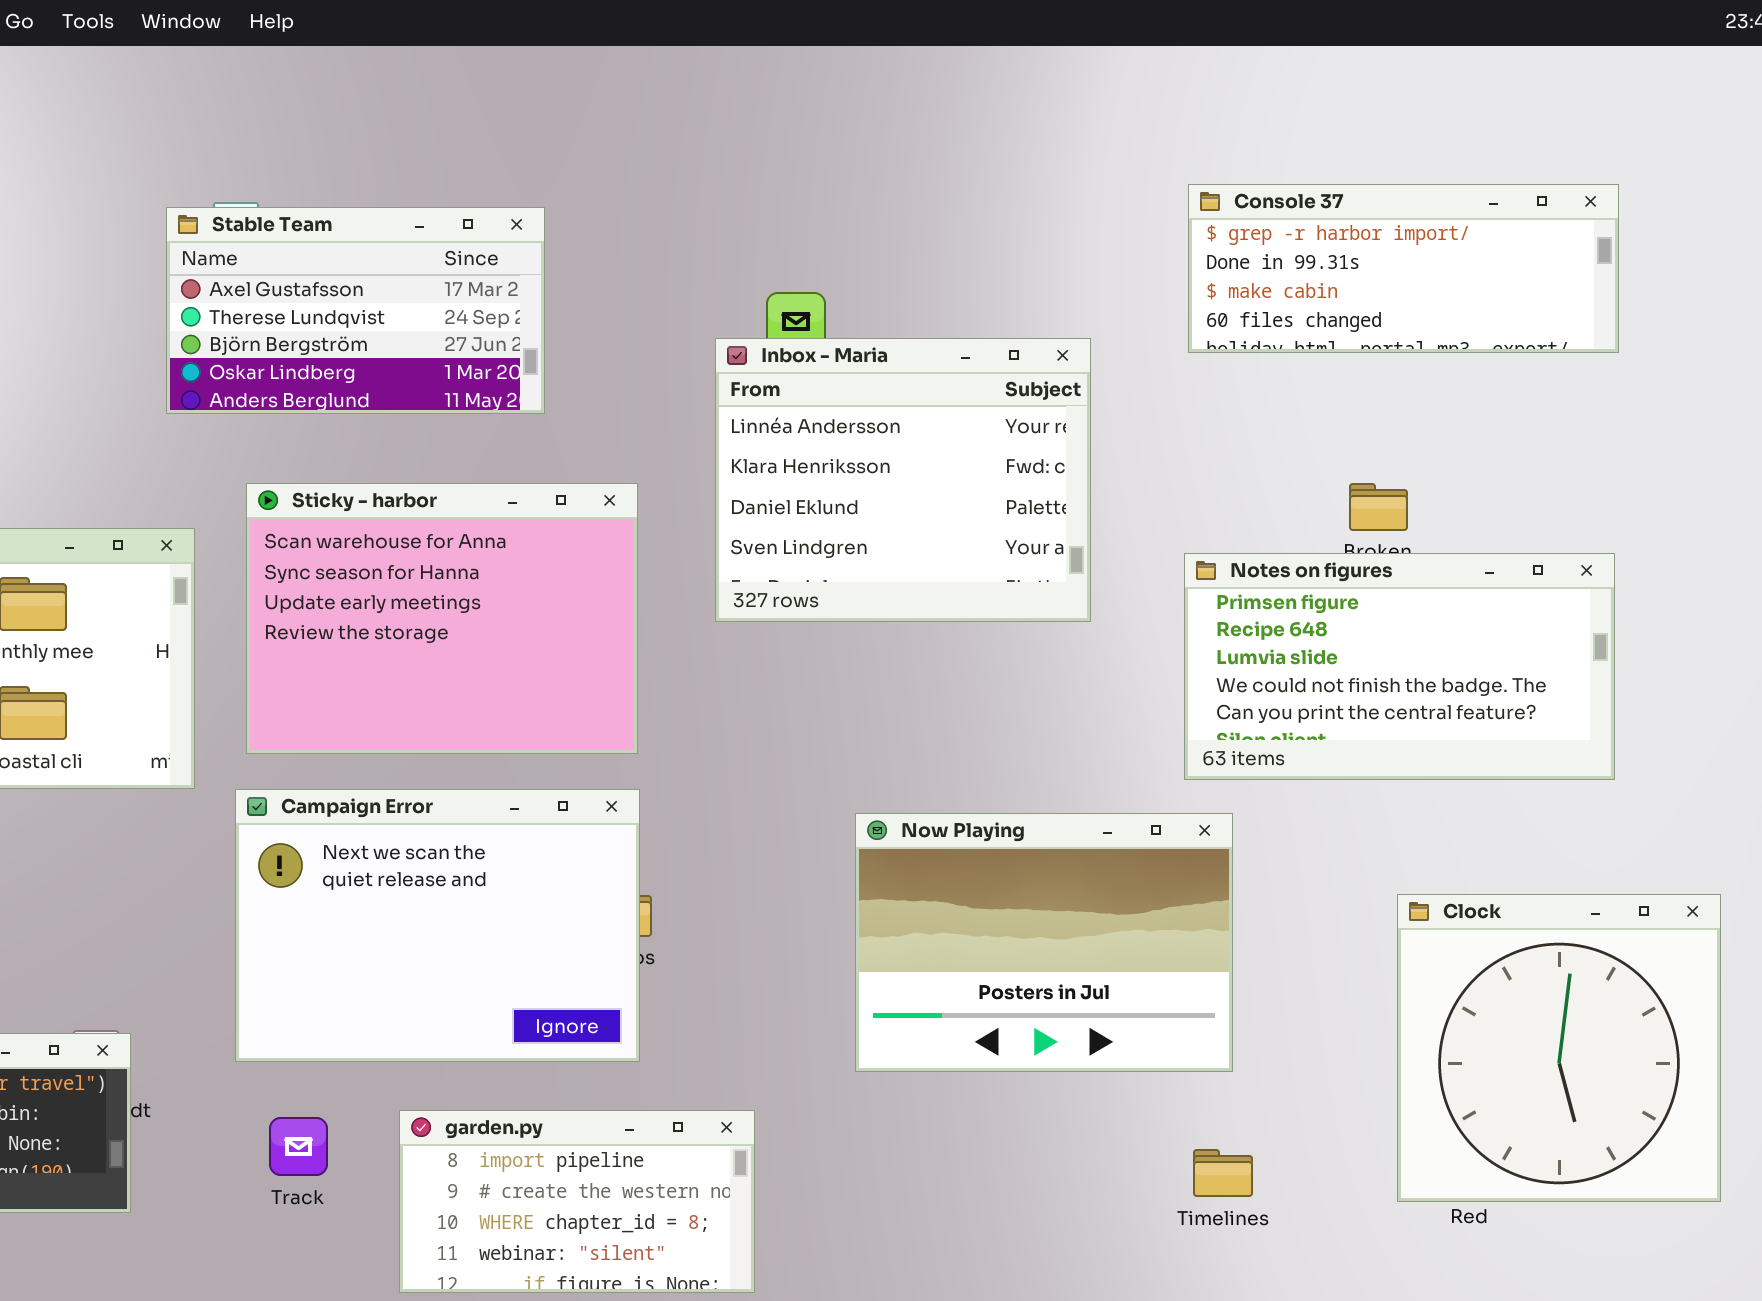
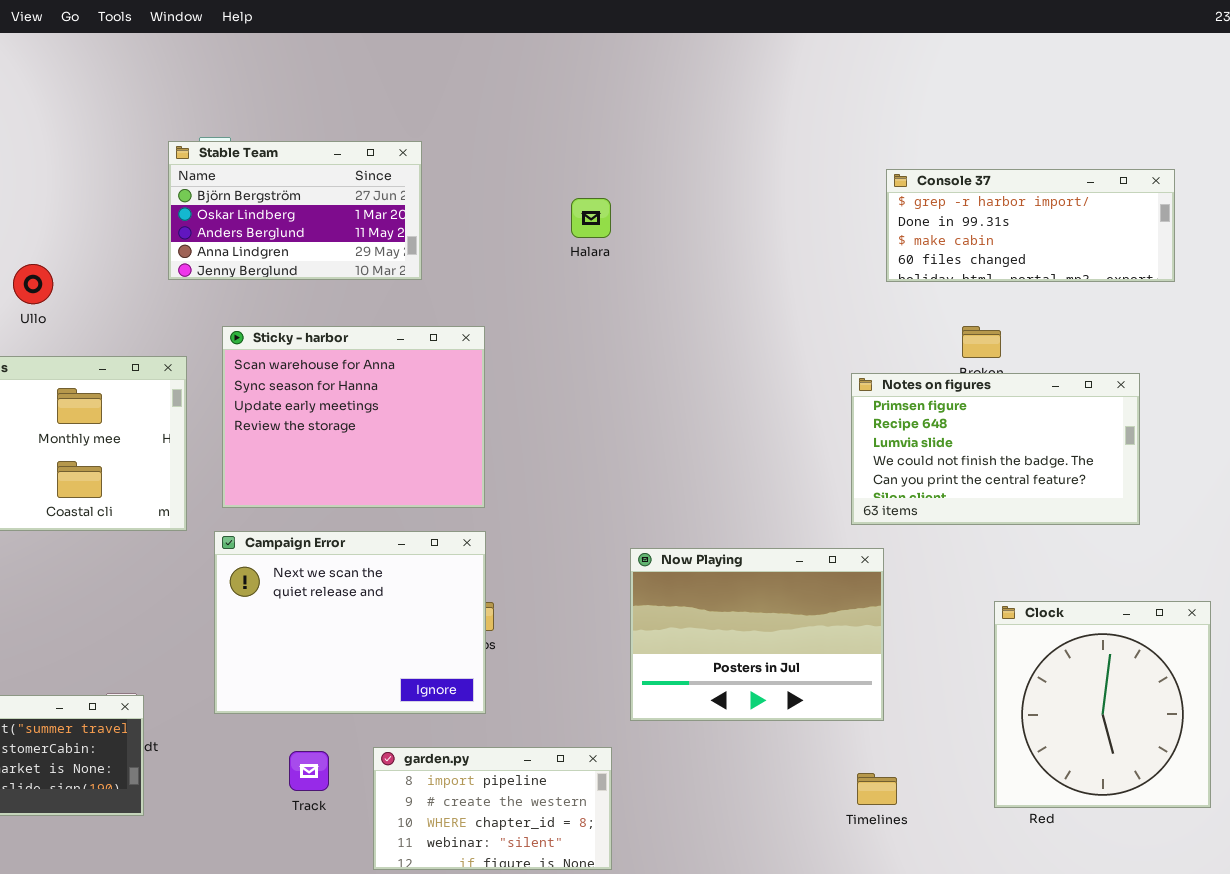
Console 37: [1188,184,1619,353] -> [886,169,1175,282], moved
Stable Team: [166,207,545,414] -> [168,141,422,280], scrolled down 2 rows
Inbox - Maria: [715,338,1091,622] -> none, closed
garden.py: [399,1110,755,1293] -> [373,747,612,870], moved
Track: [269,1117,328,1176] -> [289,751,329,791], moved

